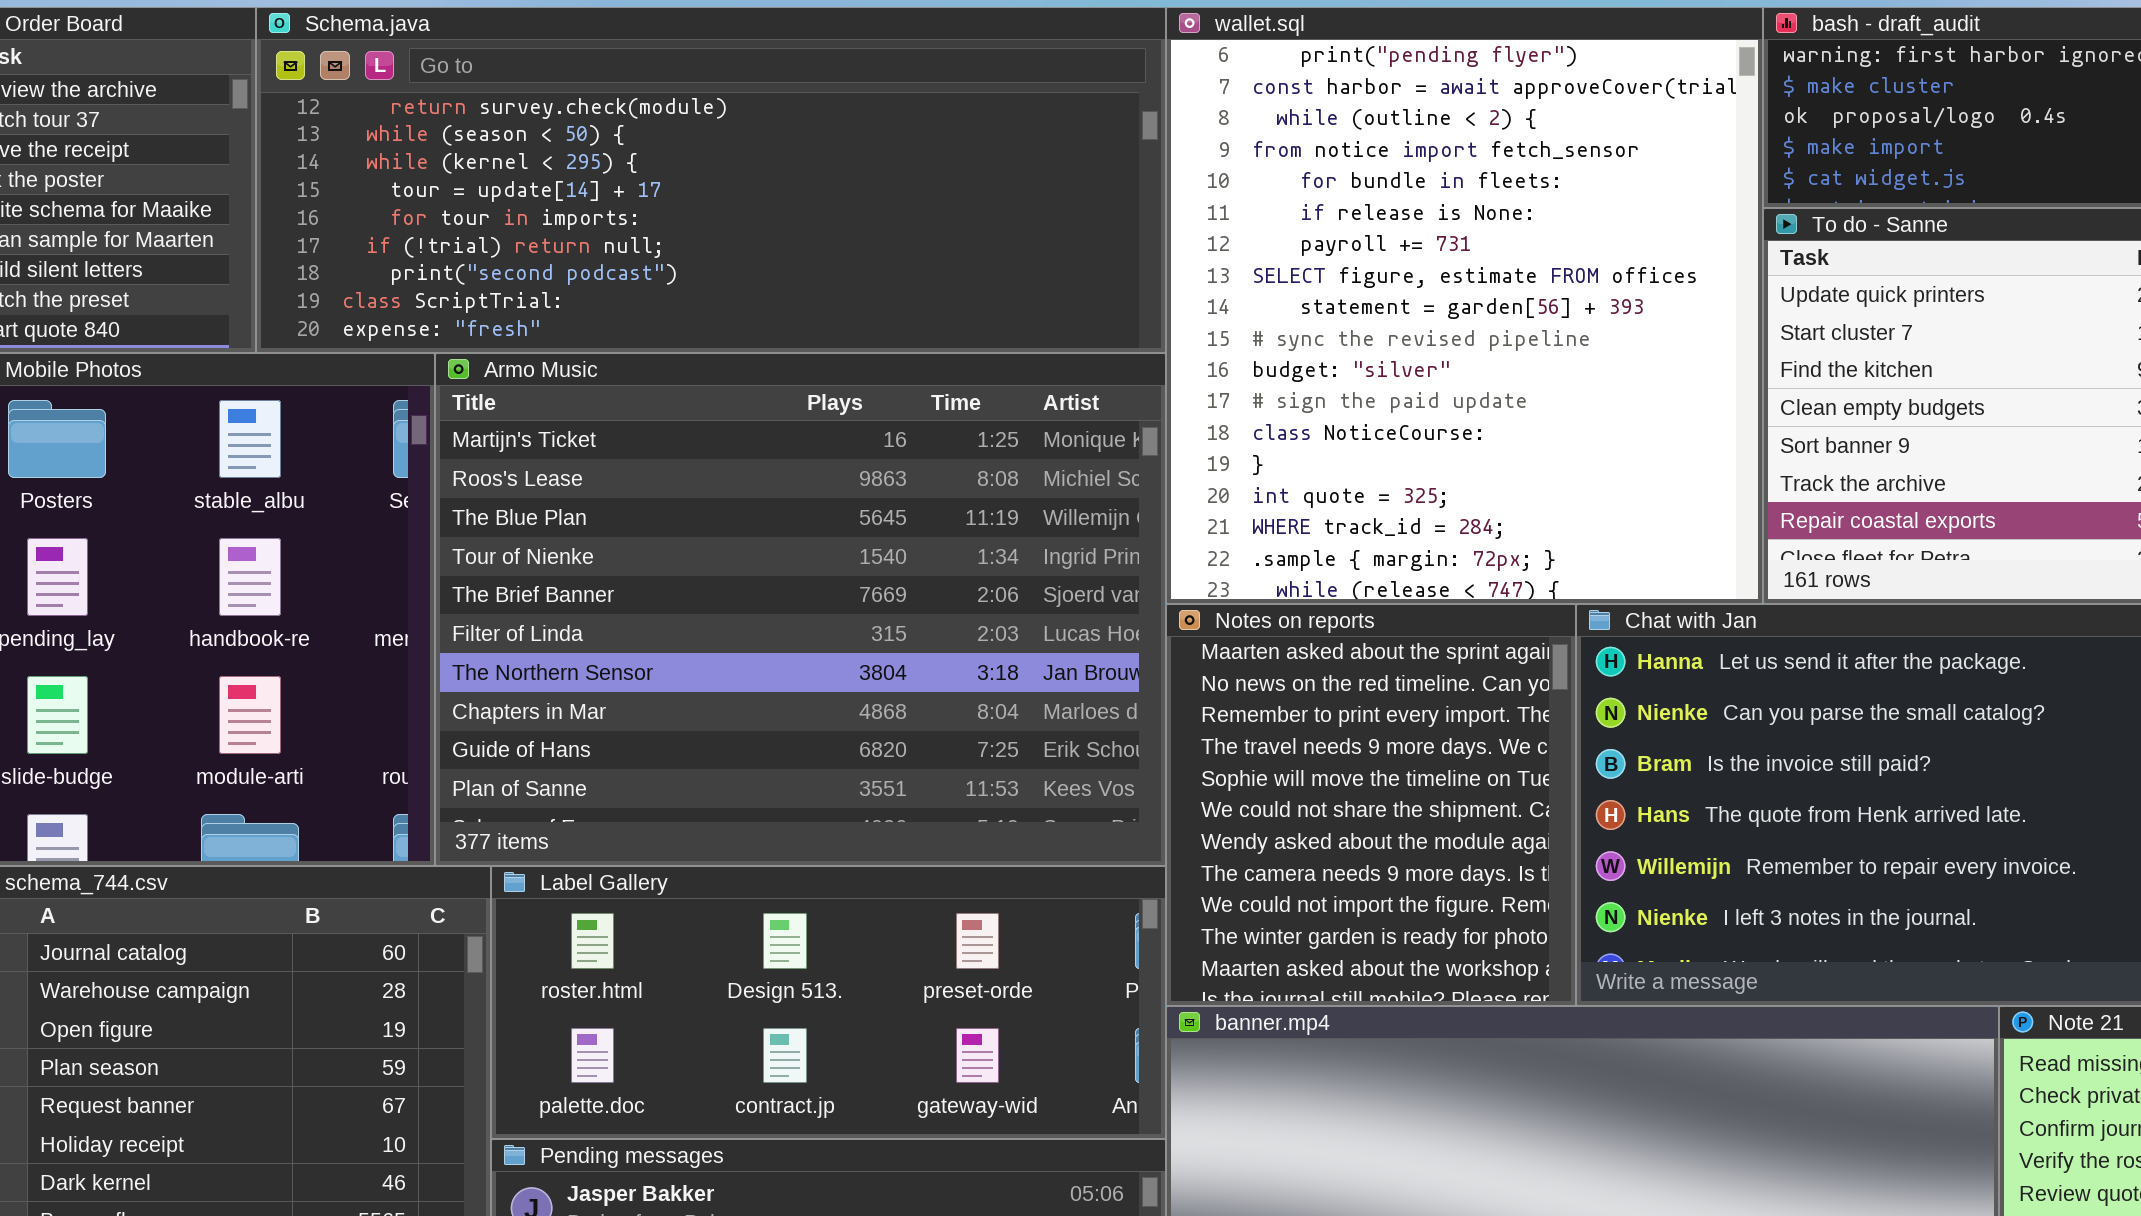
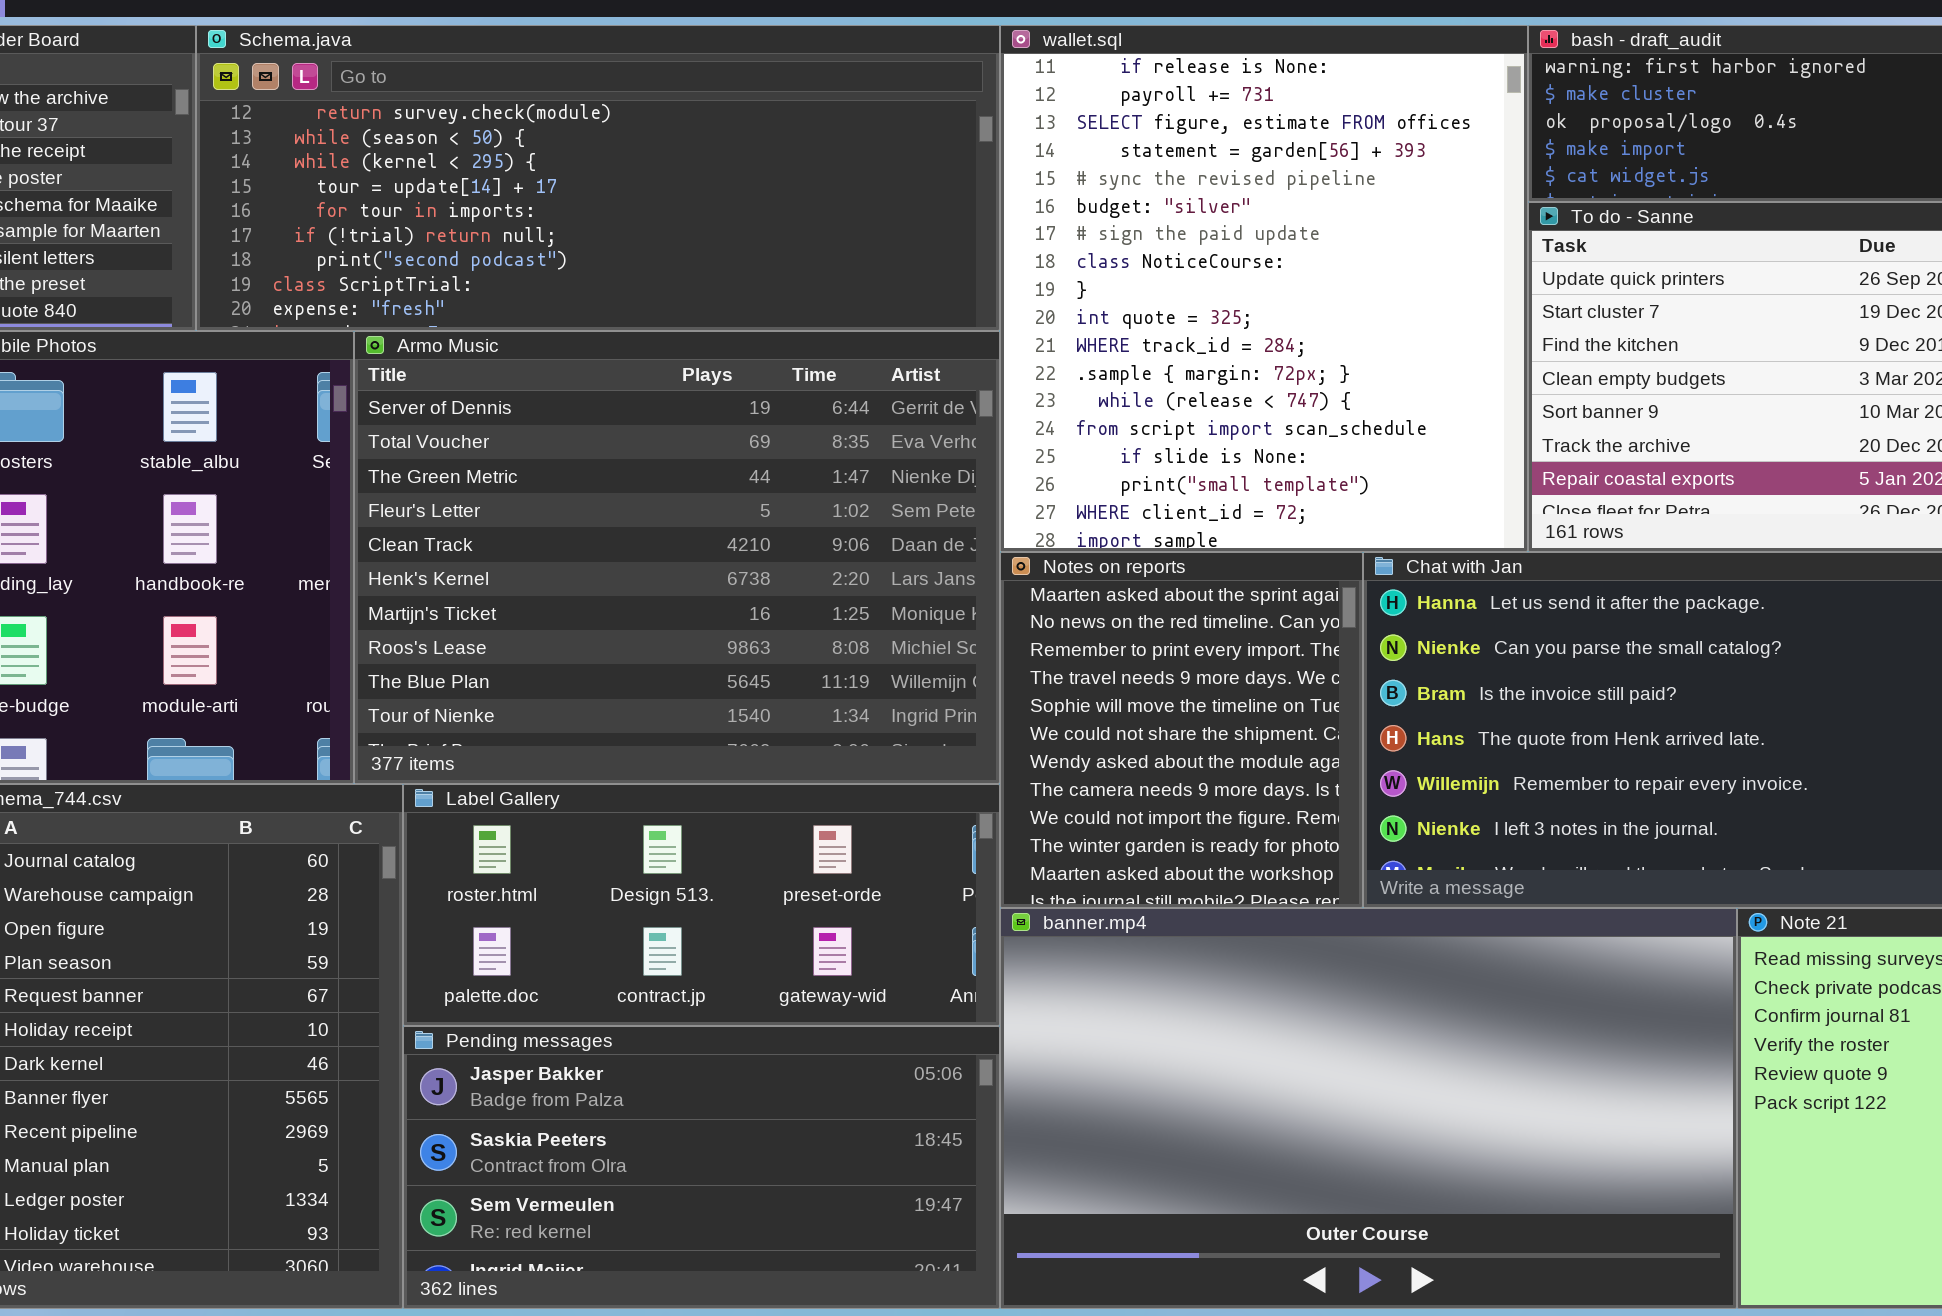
wallet.sql: [1166,7,1763,604] -> [1000,25,1528,552], scrolled down 5 rows
Armo Music: [435,353,1166,866] -> [354,331,1000,784], scrolled up 6 rows

